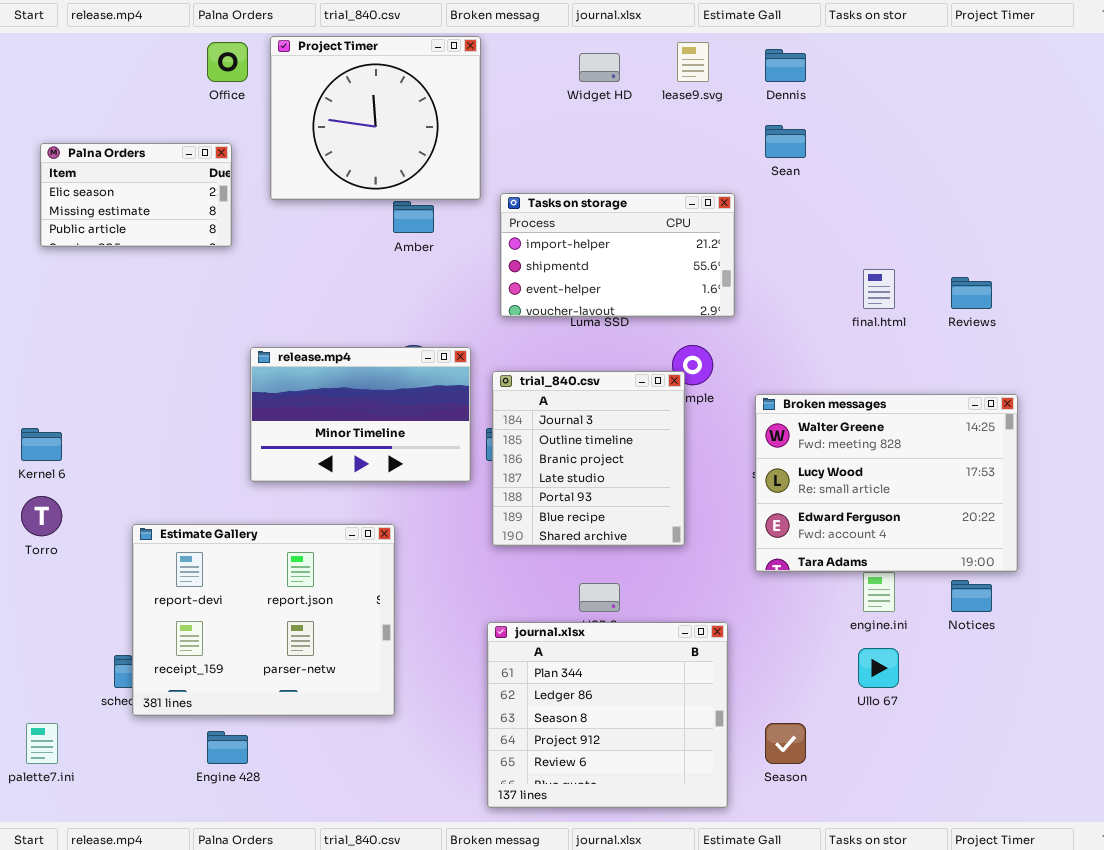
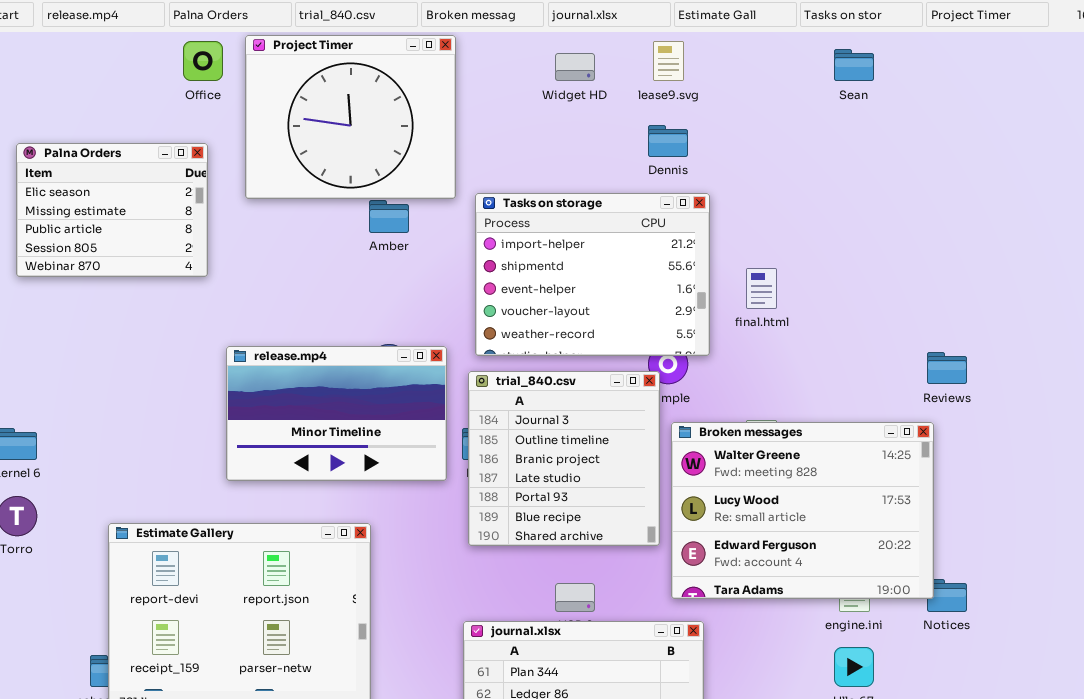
Dennis: [765,49,806,82] -> [648,125,688,157], moved
Sean: [765,125,806,158] -> [834,49,874,81], moved
Palna Orders: [40,143,232,247] -> [16,143,208,277], resized
Tasks on storage: [500,193,735,317] -> [475,193,710,356], resized
final.html: [863,269,895,309] -> [746,268,777,309], moved
Reviews: [951,277,992,309] -> [927,352,967,384], moved
Broken messages: [755,394,1018,572] -> [671,422,934,599], moved

